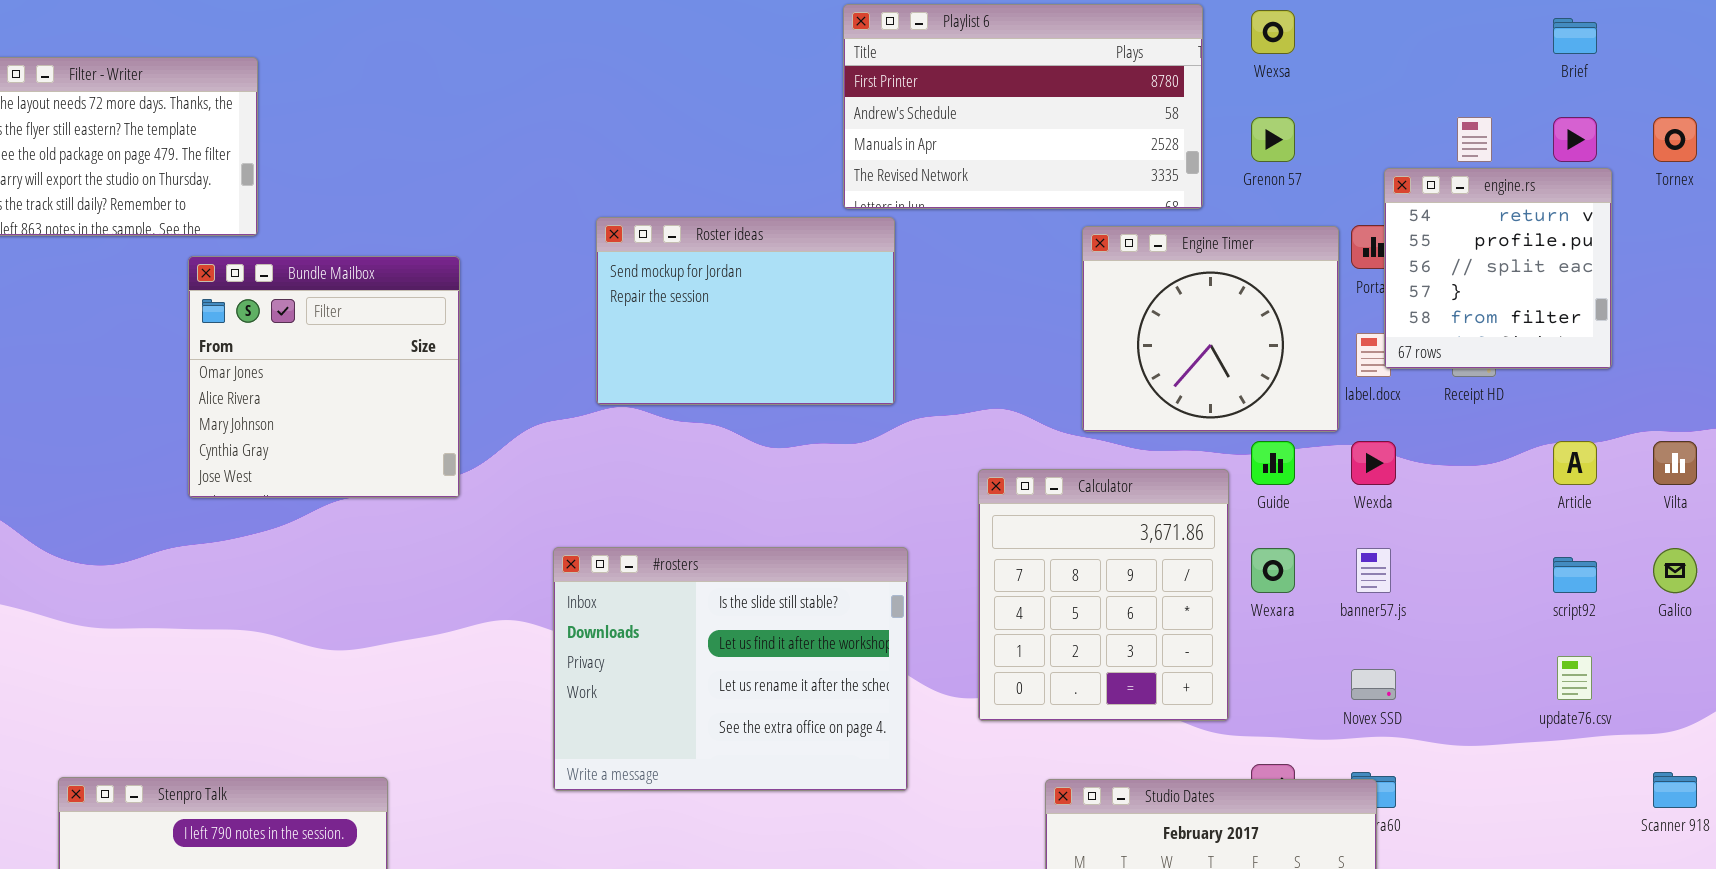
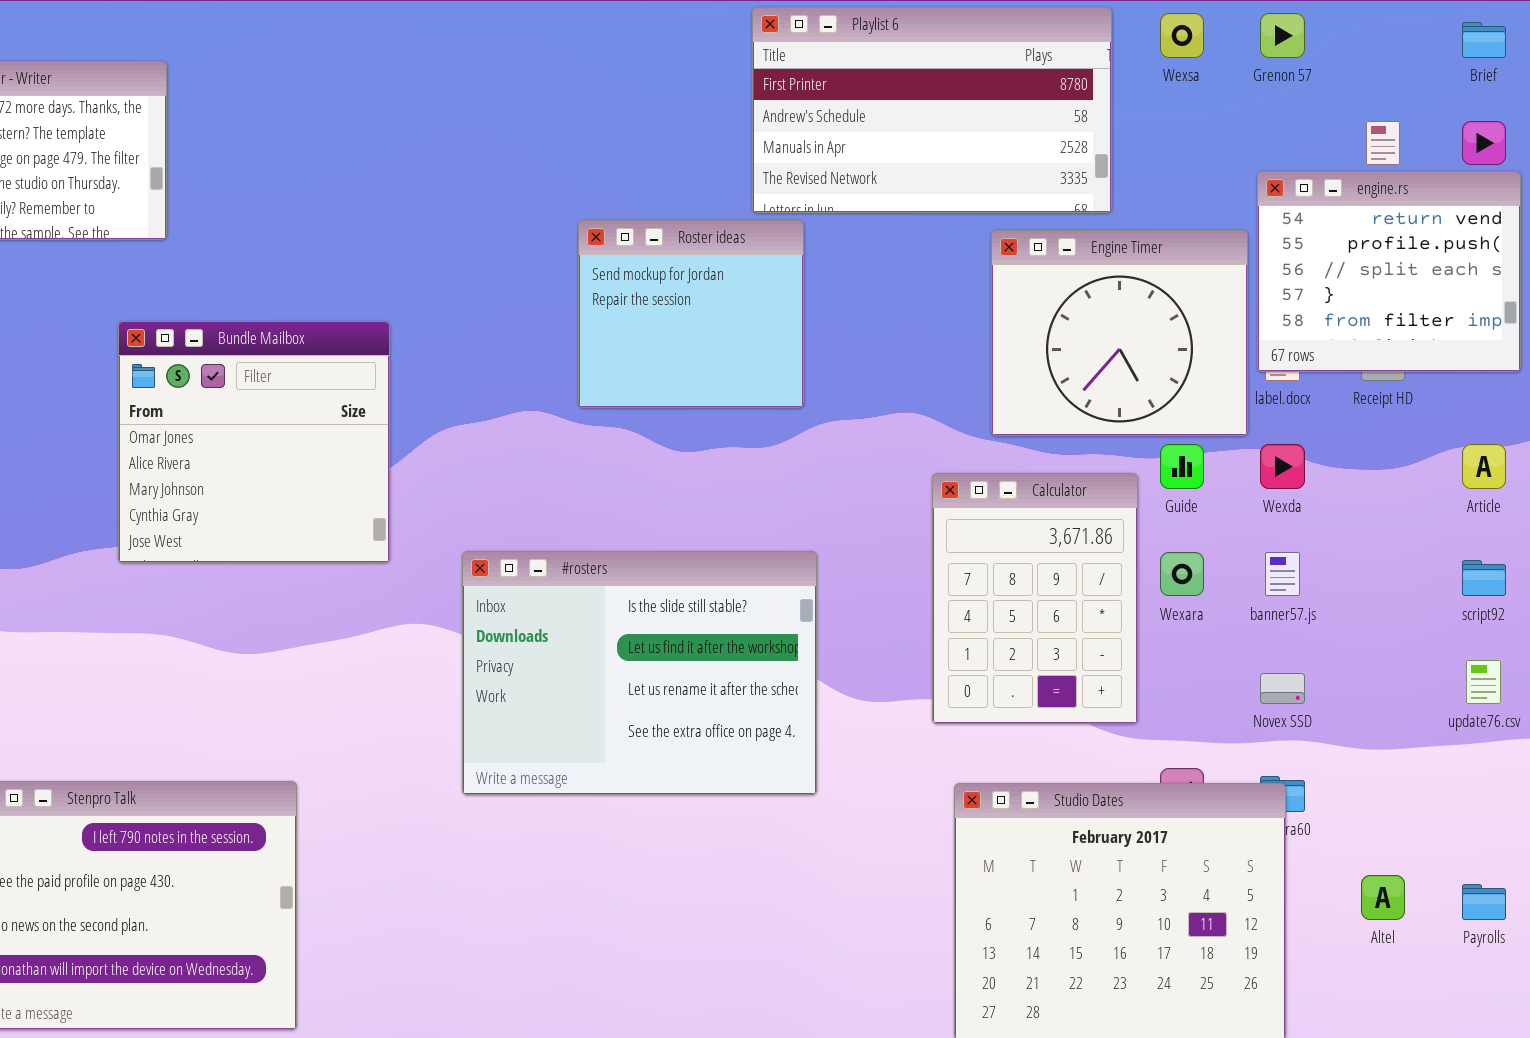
Grenon 57: [1251,117,1295,162] -> [1260,13,1305,58], moved
engine.rs: [1384,168,1612,369] -> [1257,171,1521,372], resized
Roster ideas: [596,217,895,405] -> [578,220,804,408], resized
Bundle Mailbox: [188,256,460,498] -> [118,321,390,563], moved
Calculator: [978,469,1229,721] -> [932,473,1138,724], resized

